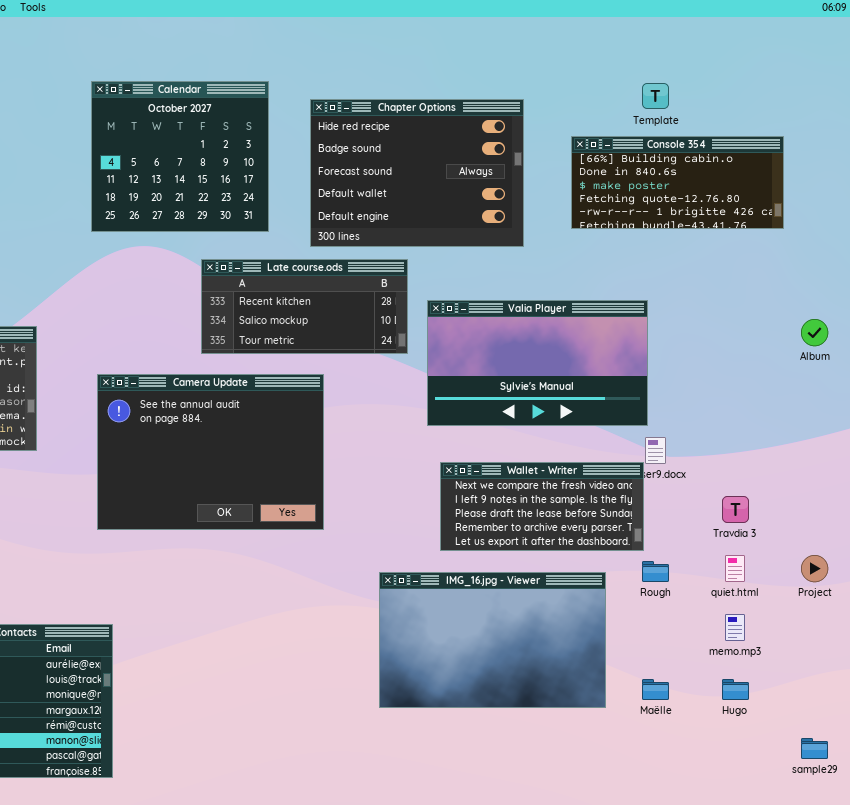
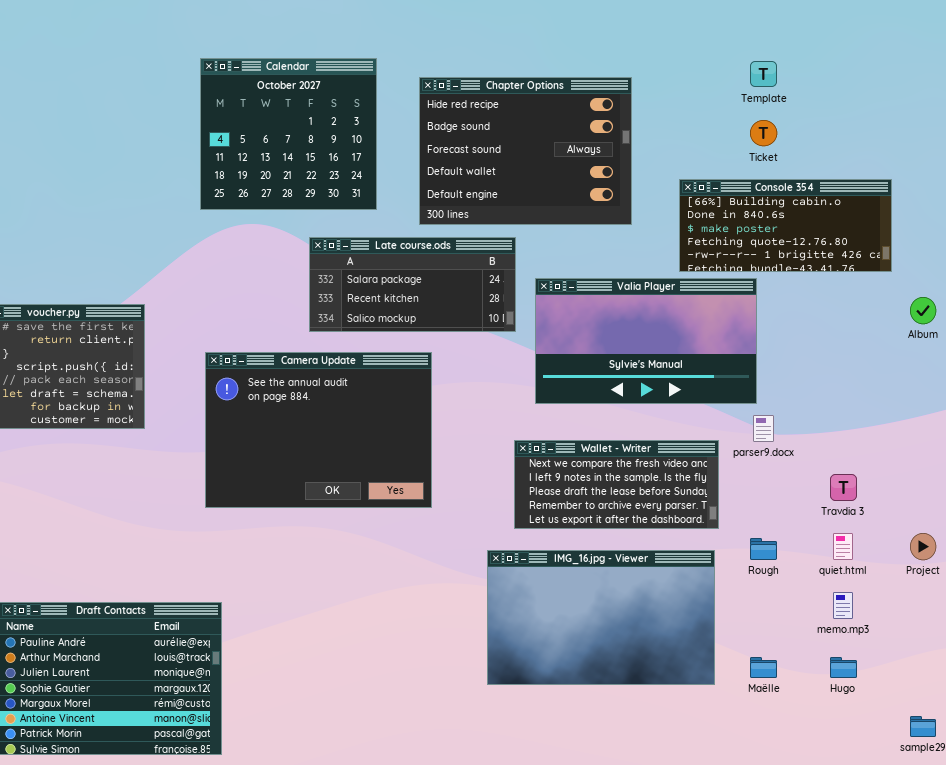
Console 354: [571,136,784,229] -> [679,179,892,272], moved
Late course.ods: [201,259,408,354] -> [309,237,516,332], scrolled up 1 row
Wallet - Writer: [440,462,644,551] -> [514,440,719,529], moved

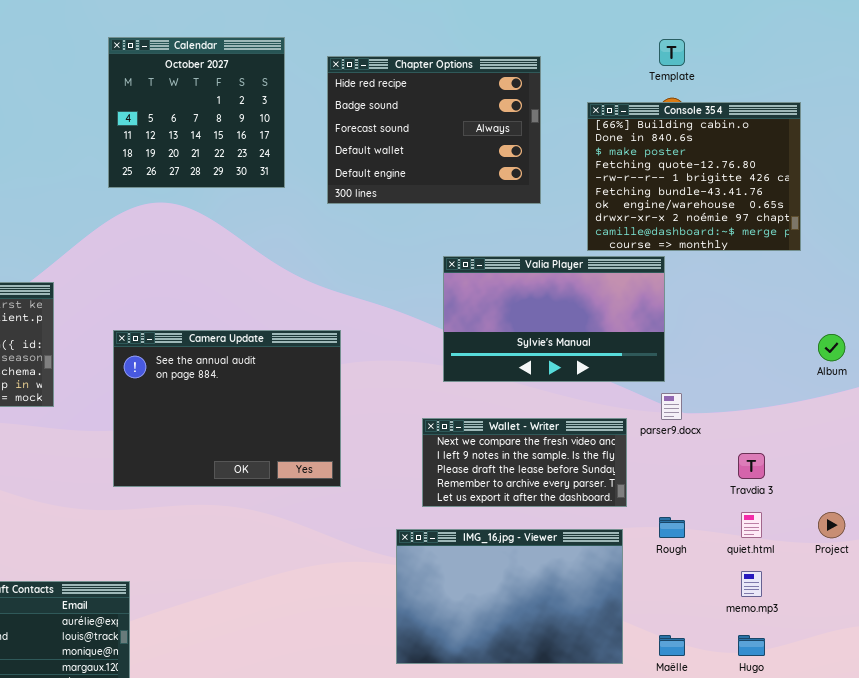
Console 354: [679,179,892,272] -> [587,102,801,251], resized
Late course.ods: [309,237,516,332] -> none, closed
Album: [910,297,936,324] -> [818,334,845,361], moved

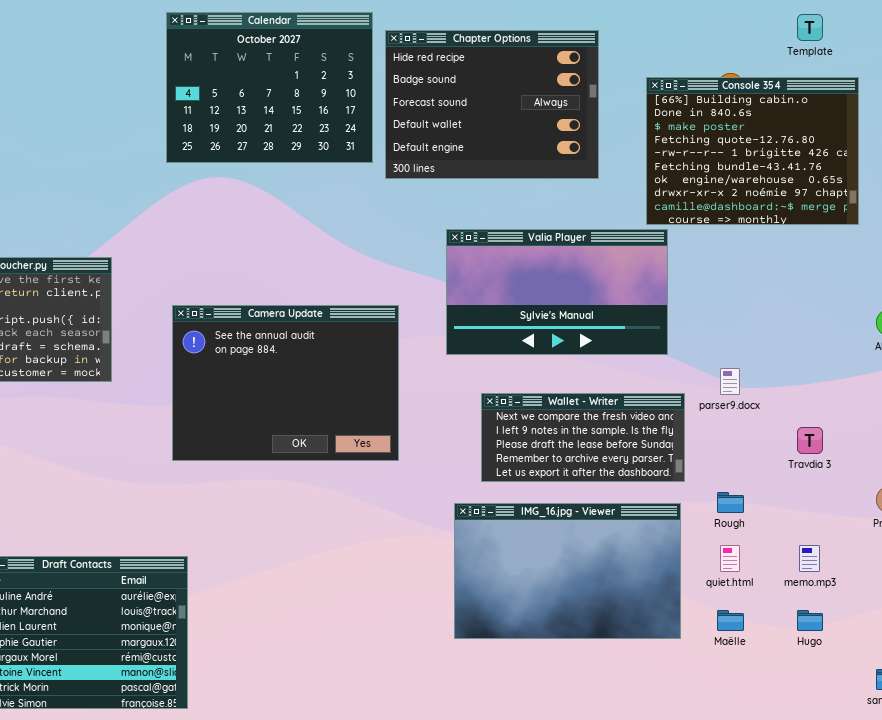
Calendar: [108,37,285,188] -> [166,12,373,163], resized
Template: [659,39,685,66] -> [797,14,823,41], moved
Valia Player: [443,256,665,382] -> [446,229,668,355], moved
quiet.html: [741,512,762,538] -> [720,545,740,572], moved

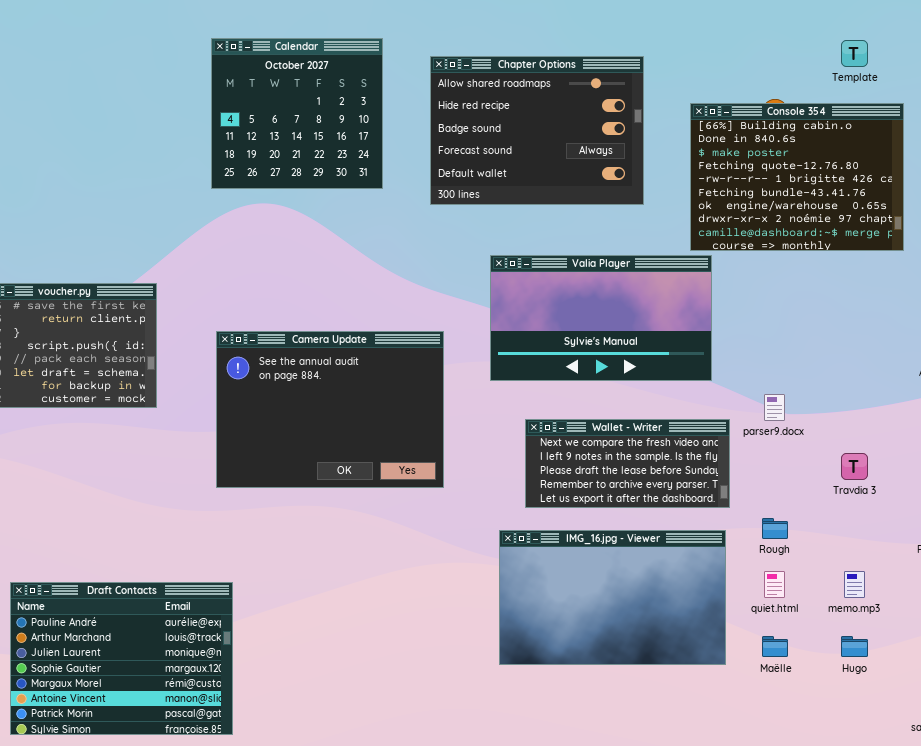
Calendar: [166,12,373,163] -> [211,38,383,189], resized
Chapter Options: [385,30,599,179] -> [430,56,644,205], scrolled up 1 row

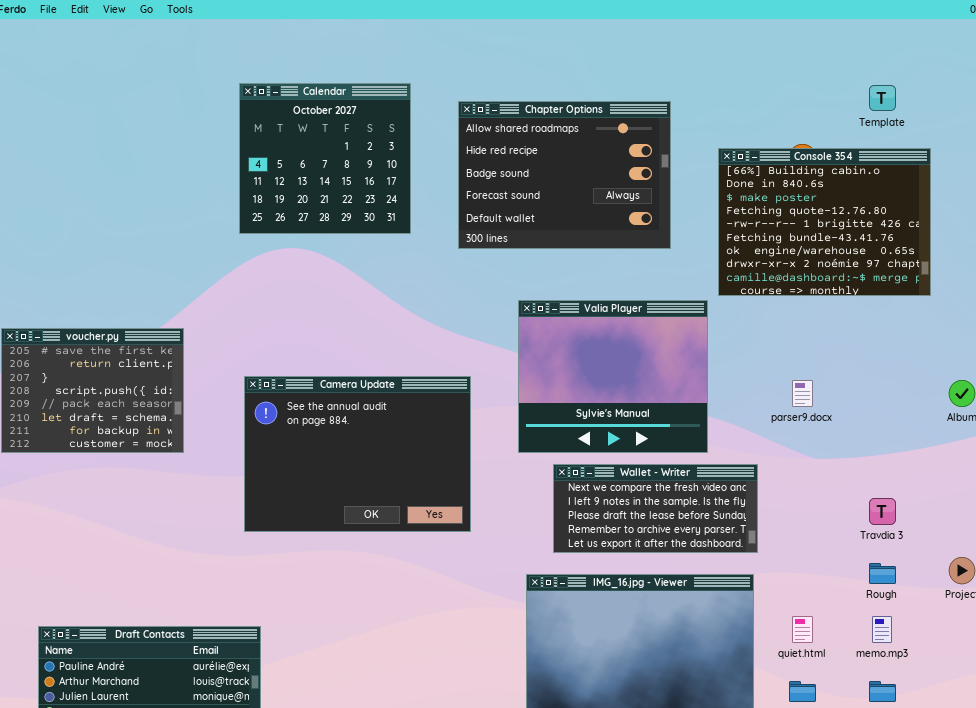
Valia Player: [490,255,712,381] -> [518,300,708,453], resized
parser9.docx: [764,394,785,421] -> [792,380,813,407], moved
Rough: [762,518,788,539] -> [869,563,896,584], moved

